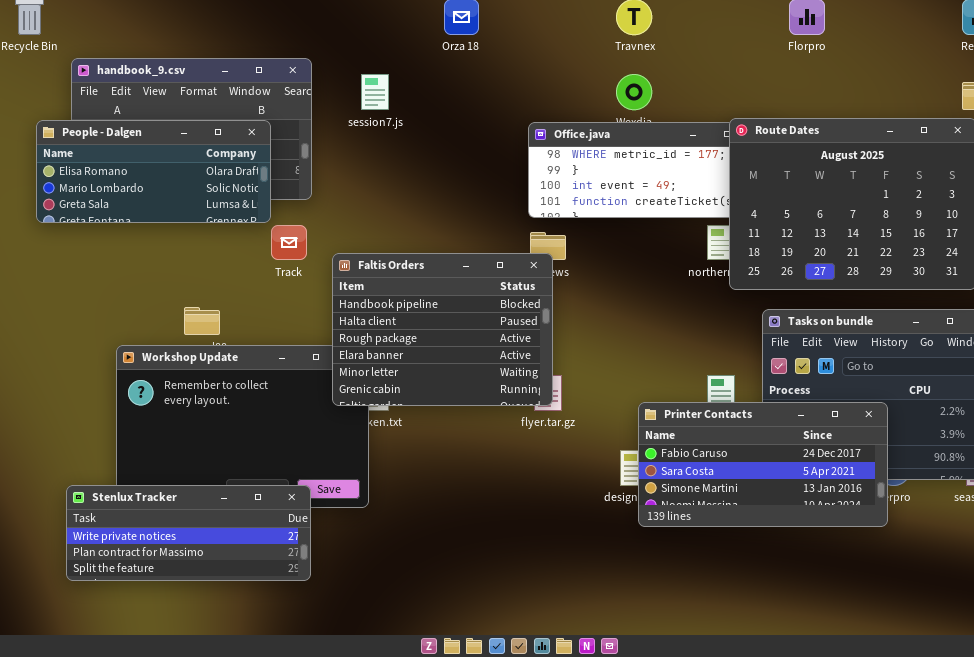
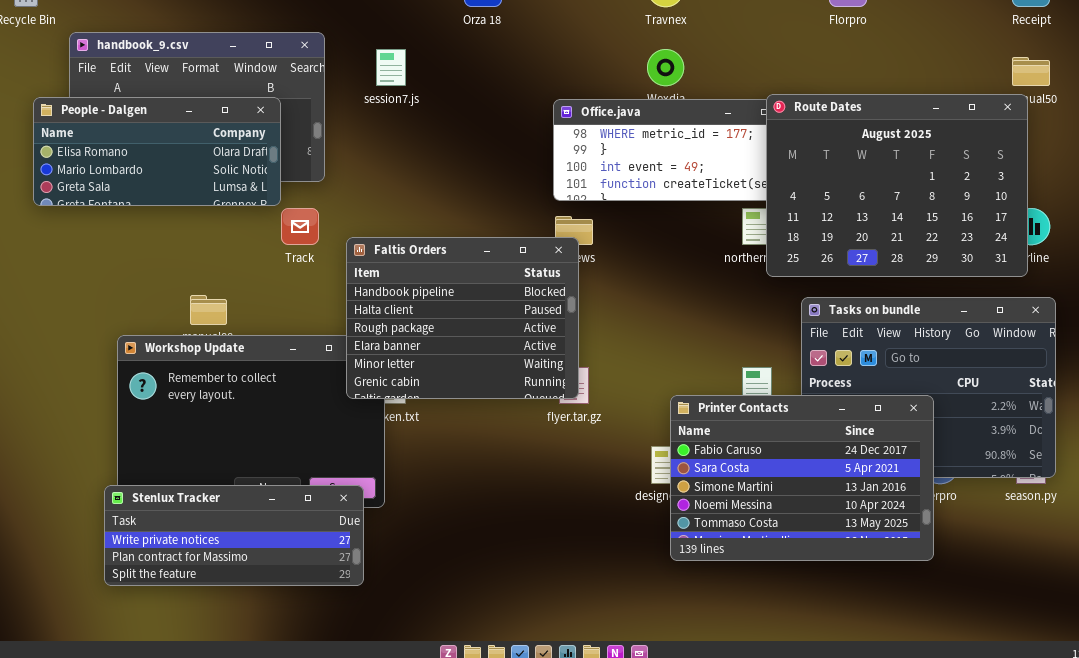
Printer Contacts: [638,402,888,527] -> [670,395,934,561], resized
Stenlux Tracker: [66,485,311,581] -> [104,485,364,586], moved

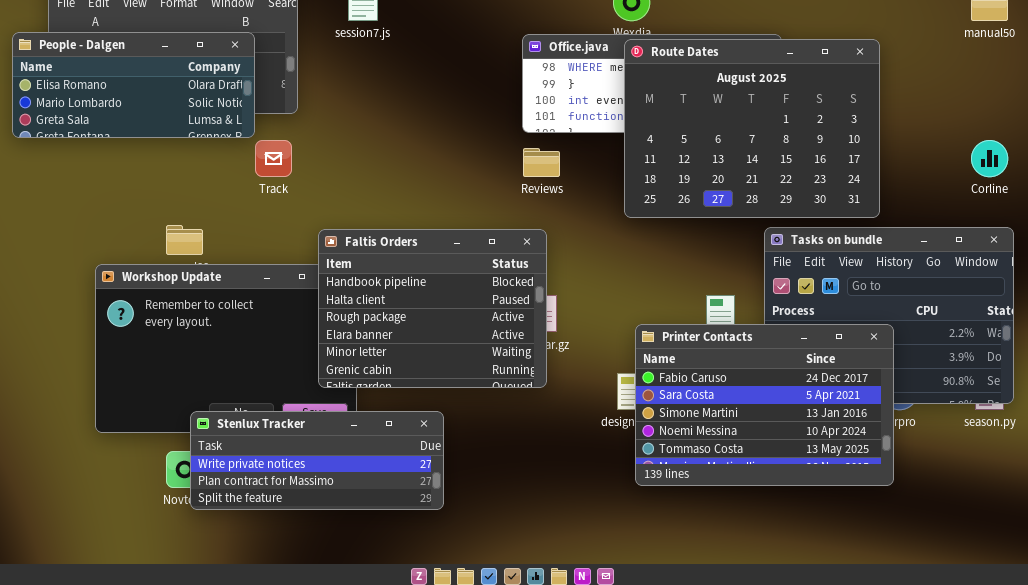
Route Dates: [766,94,1028,277] -> [624,39,880,218], moved
Faltis Orders: [346,237,579,399] -> [318,229,547,388], moved
Stenlux Tracker: [104,485,364,586] -> [190,411,444,510], moved

